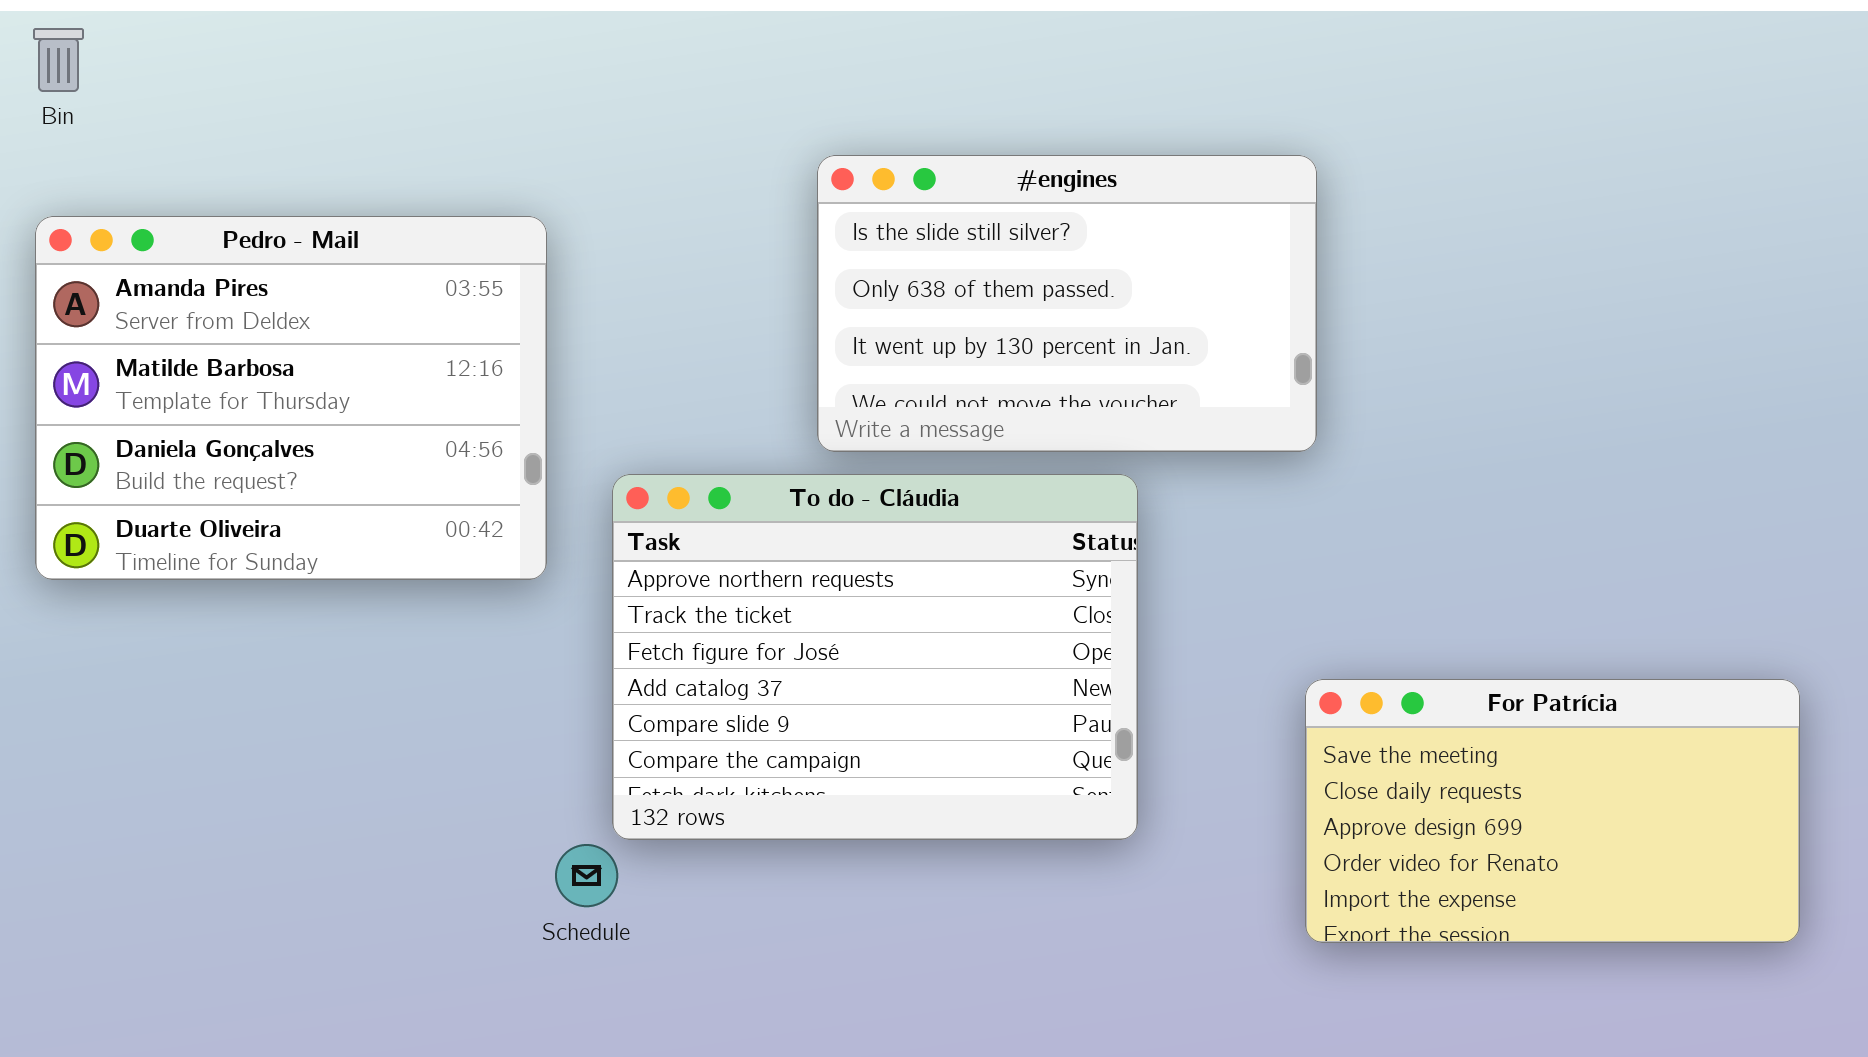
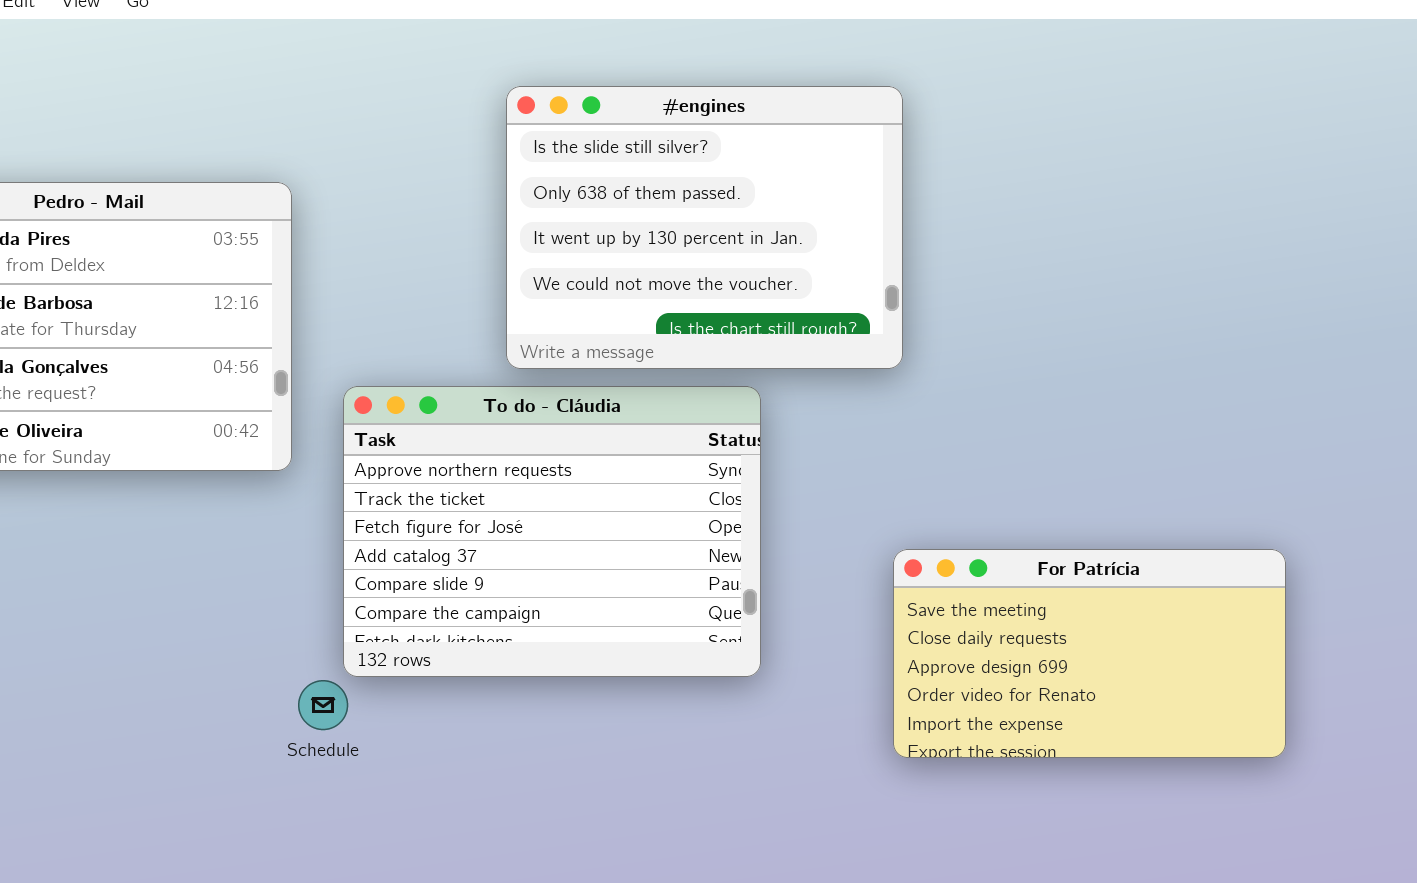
#engines: [817,155,1317,452] -> [506,86,903,369], resized

